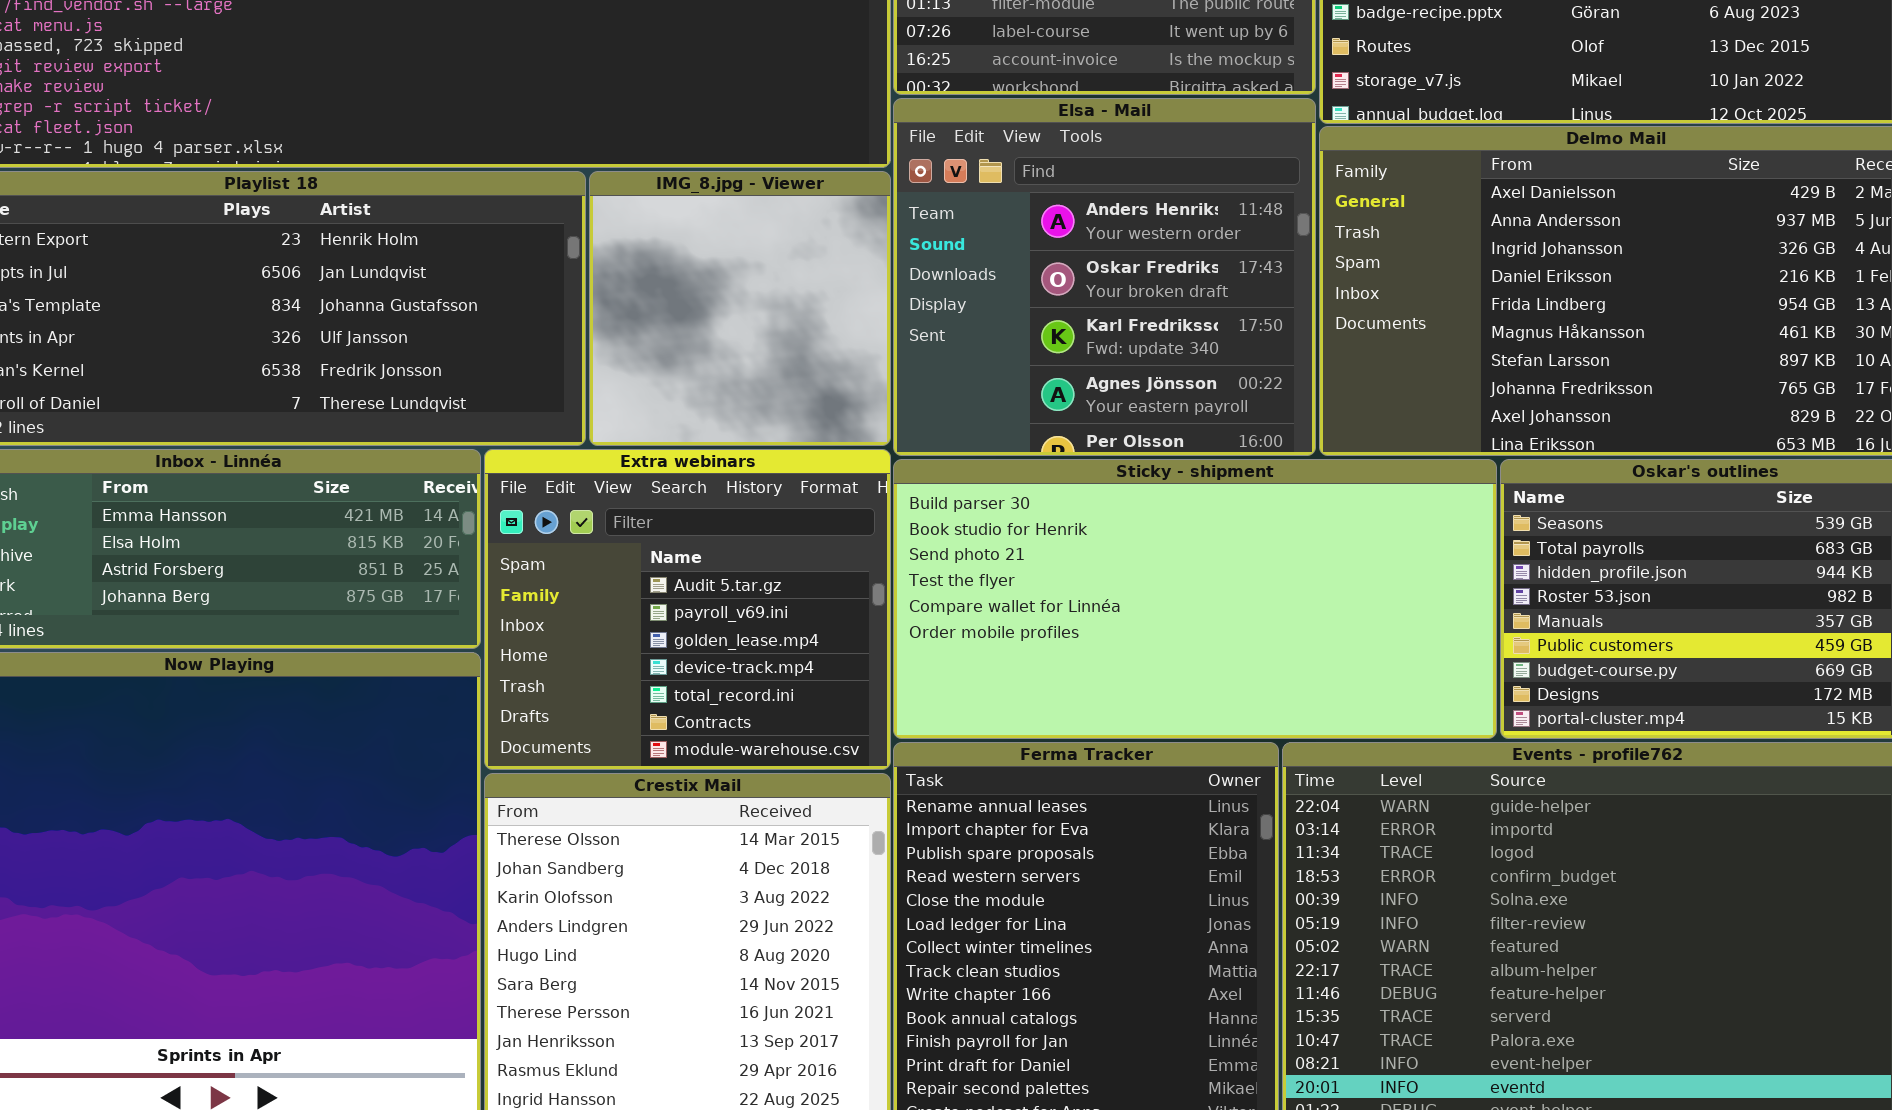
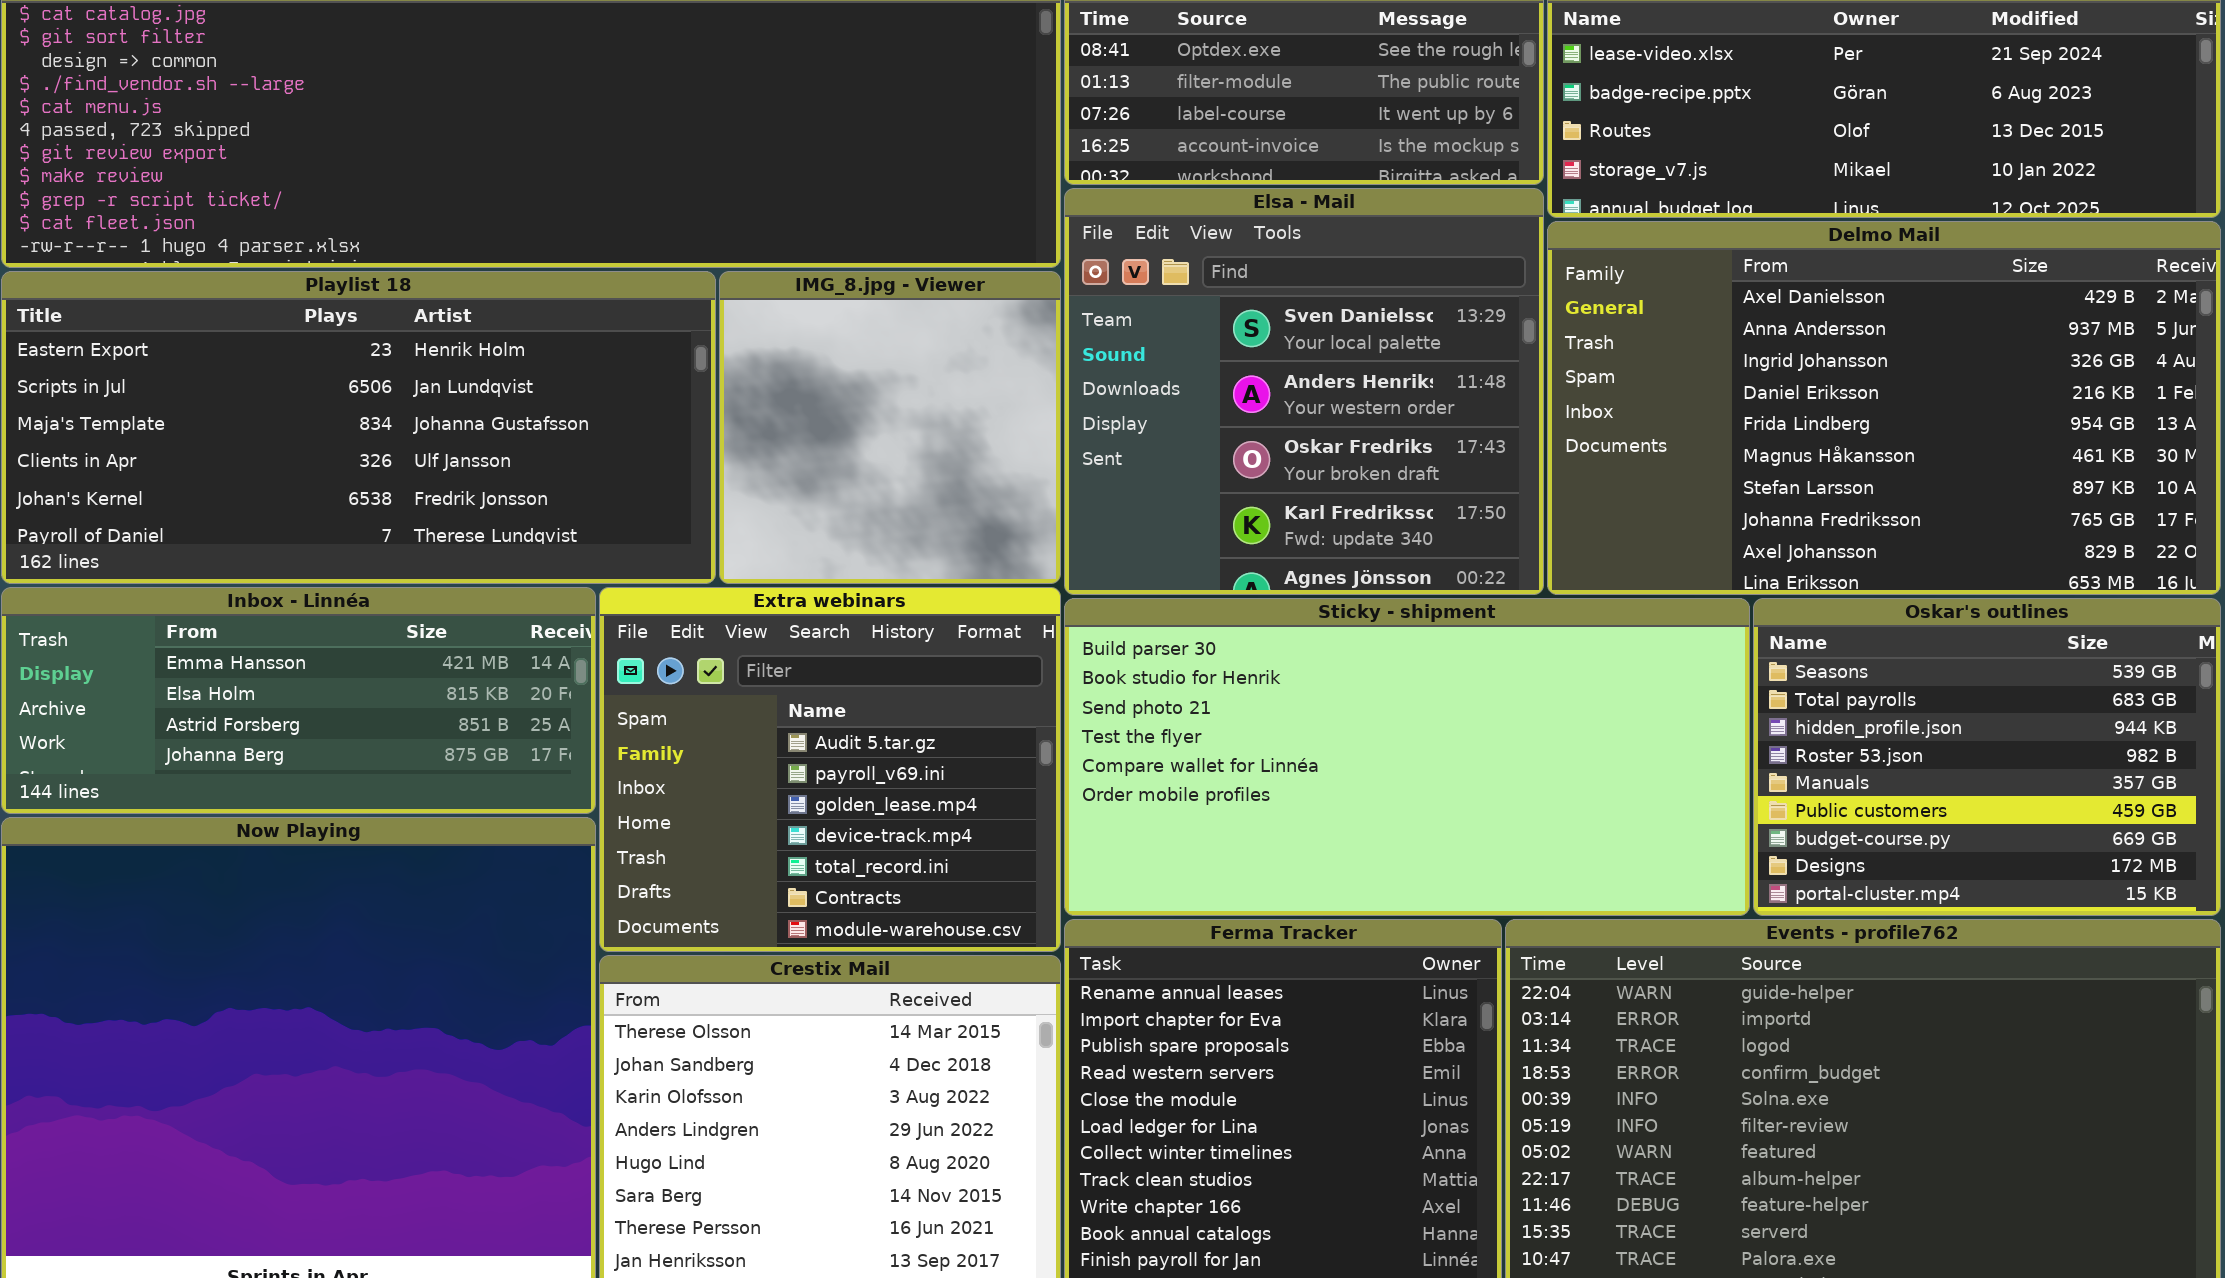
Elsa - Mail: [893,98,1316,456] -> [1064,188,1544,595], scrolled up 1 row

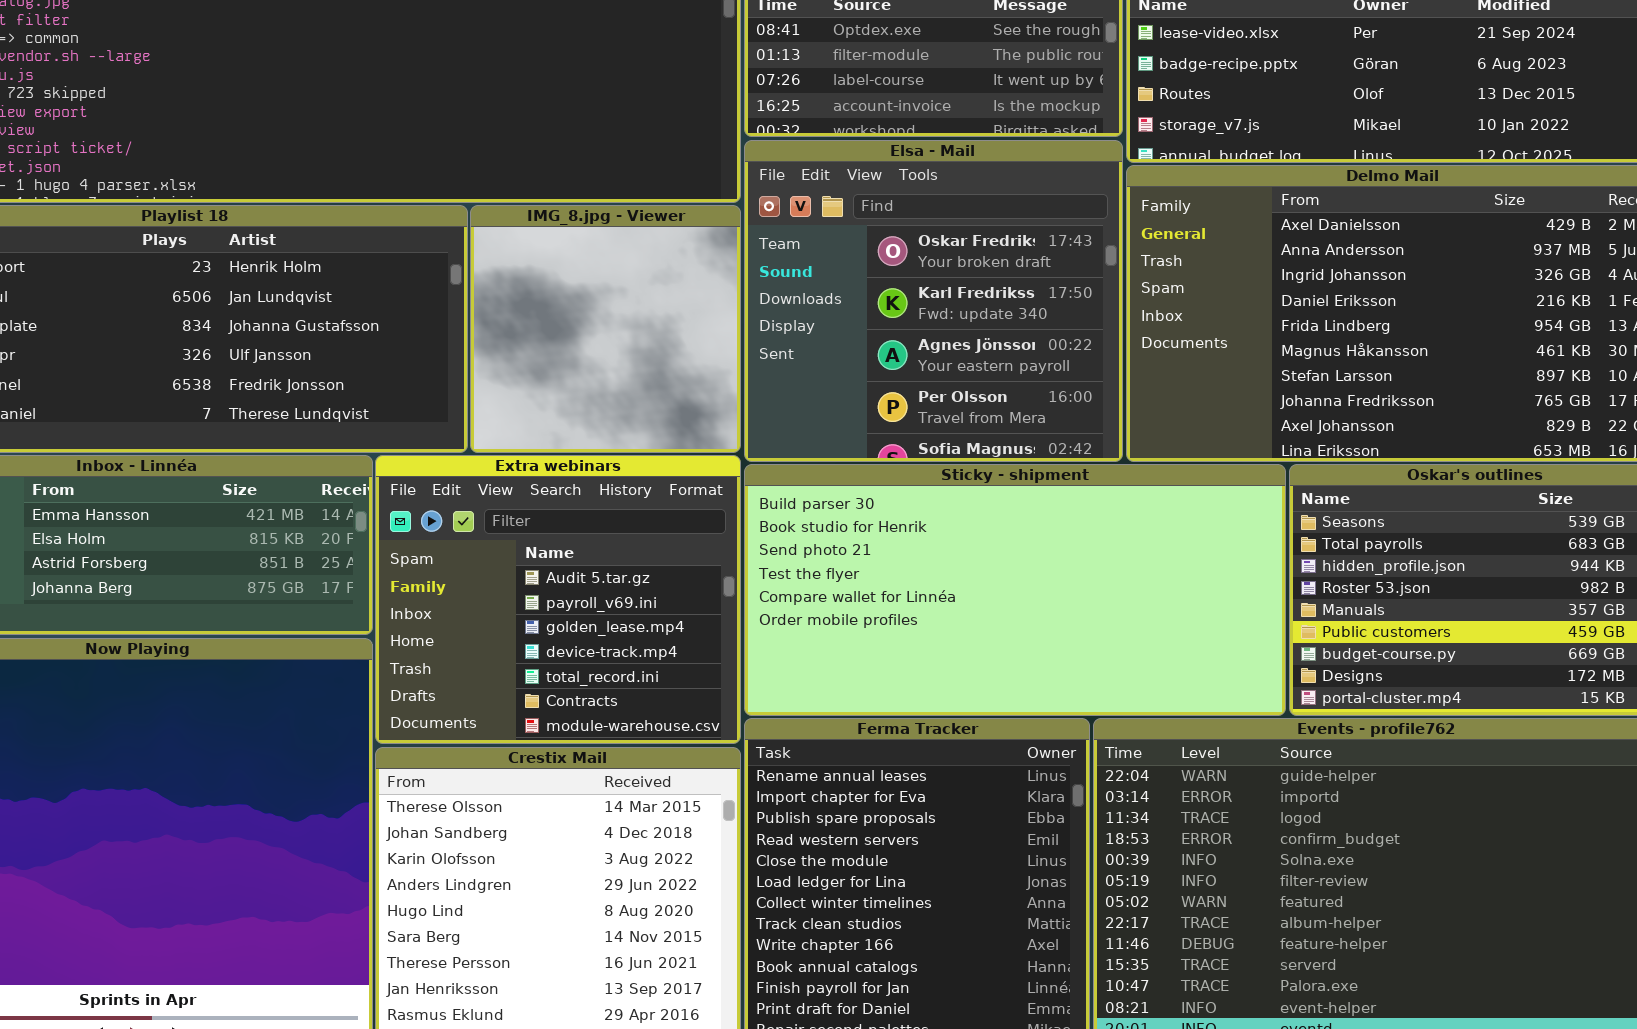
Elsa - Mail: [1064,188,1544,595] -> [744,140,1123,462], scrolled down 2 rows

